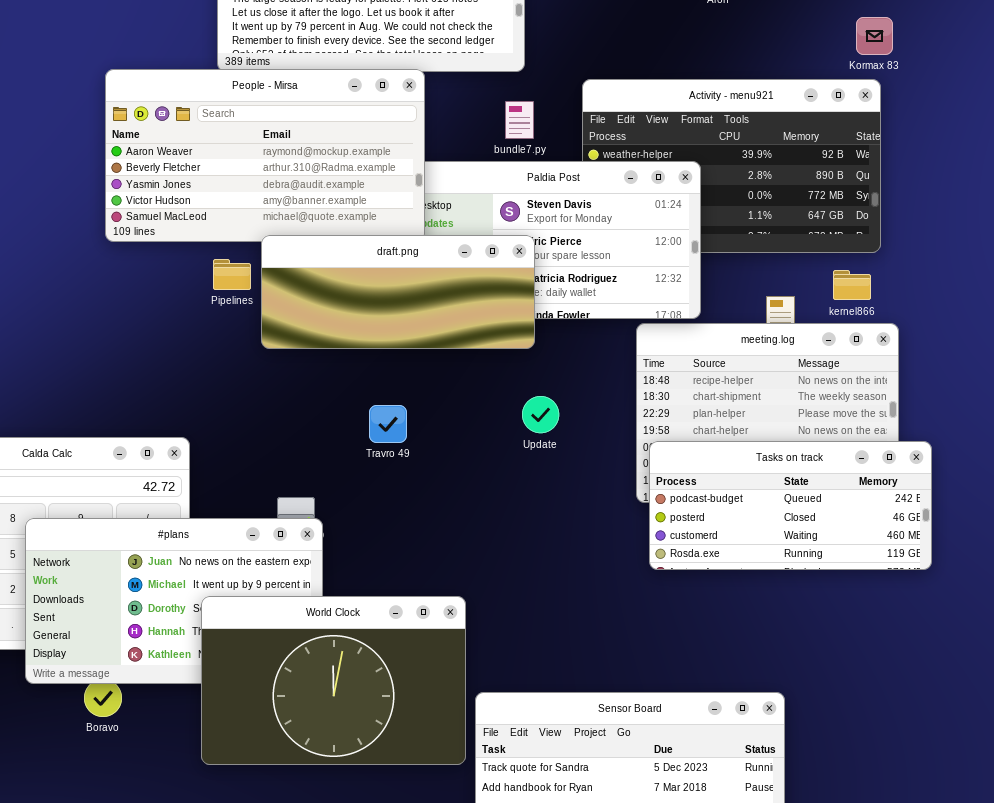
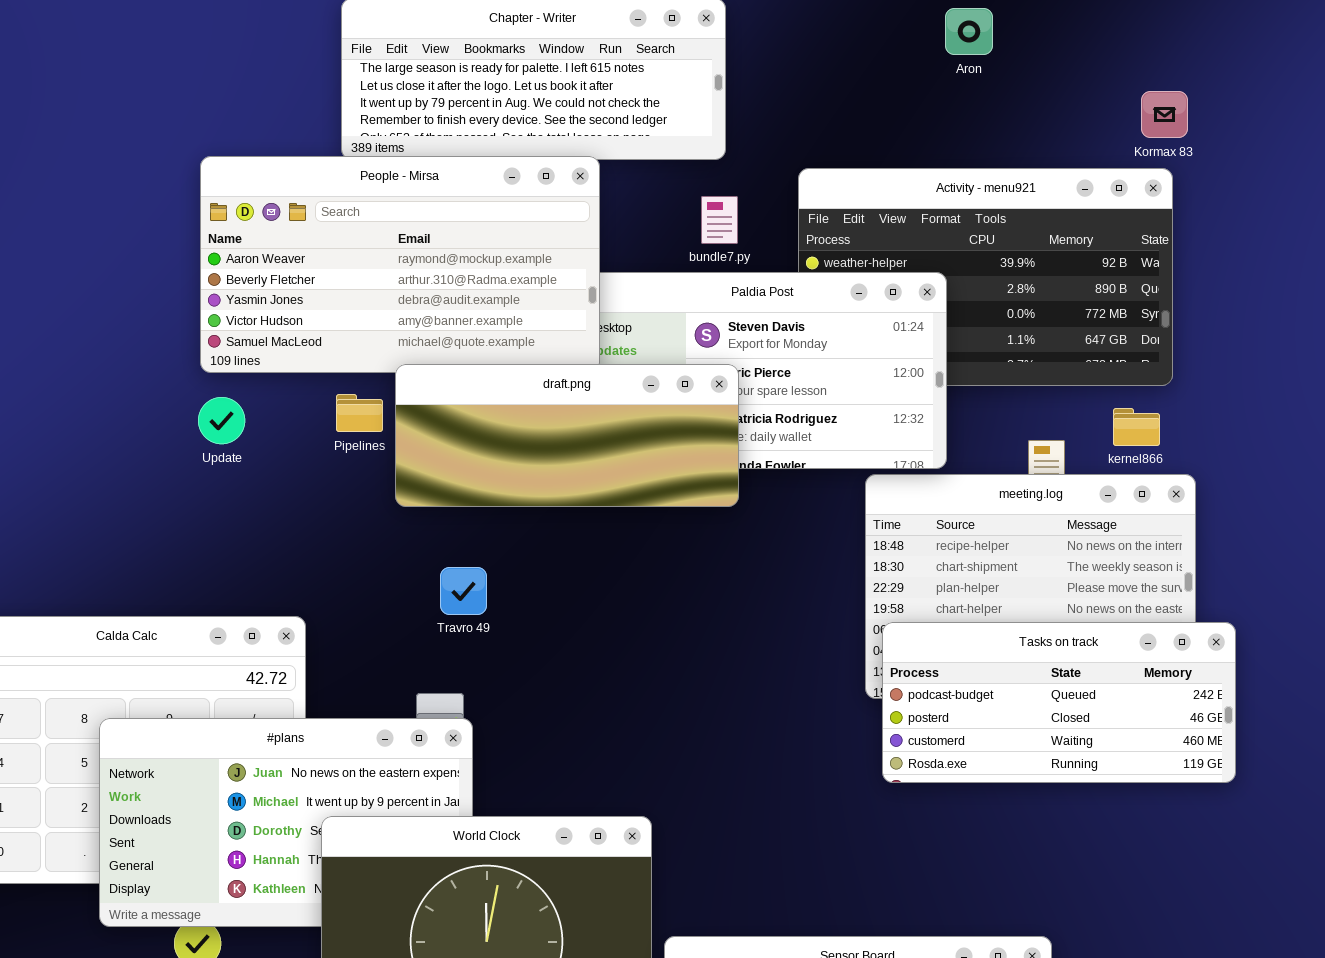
Update: [522,396,559,433] -> [198,397,245,444], moved
Travro 49: [369,405,407,443] -> [440,567,487,615], moved

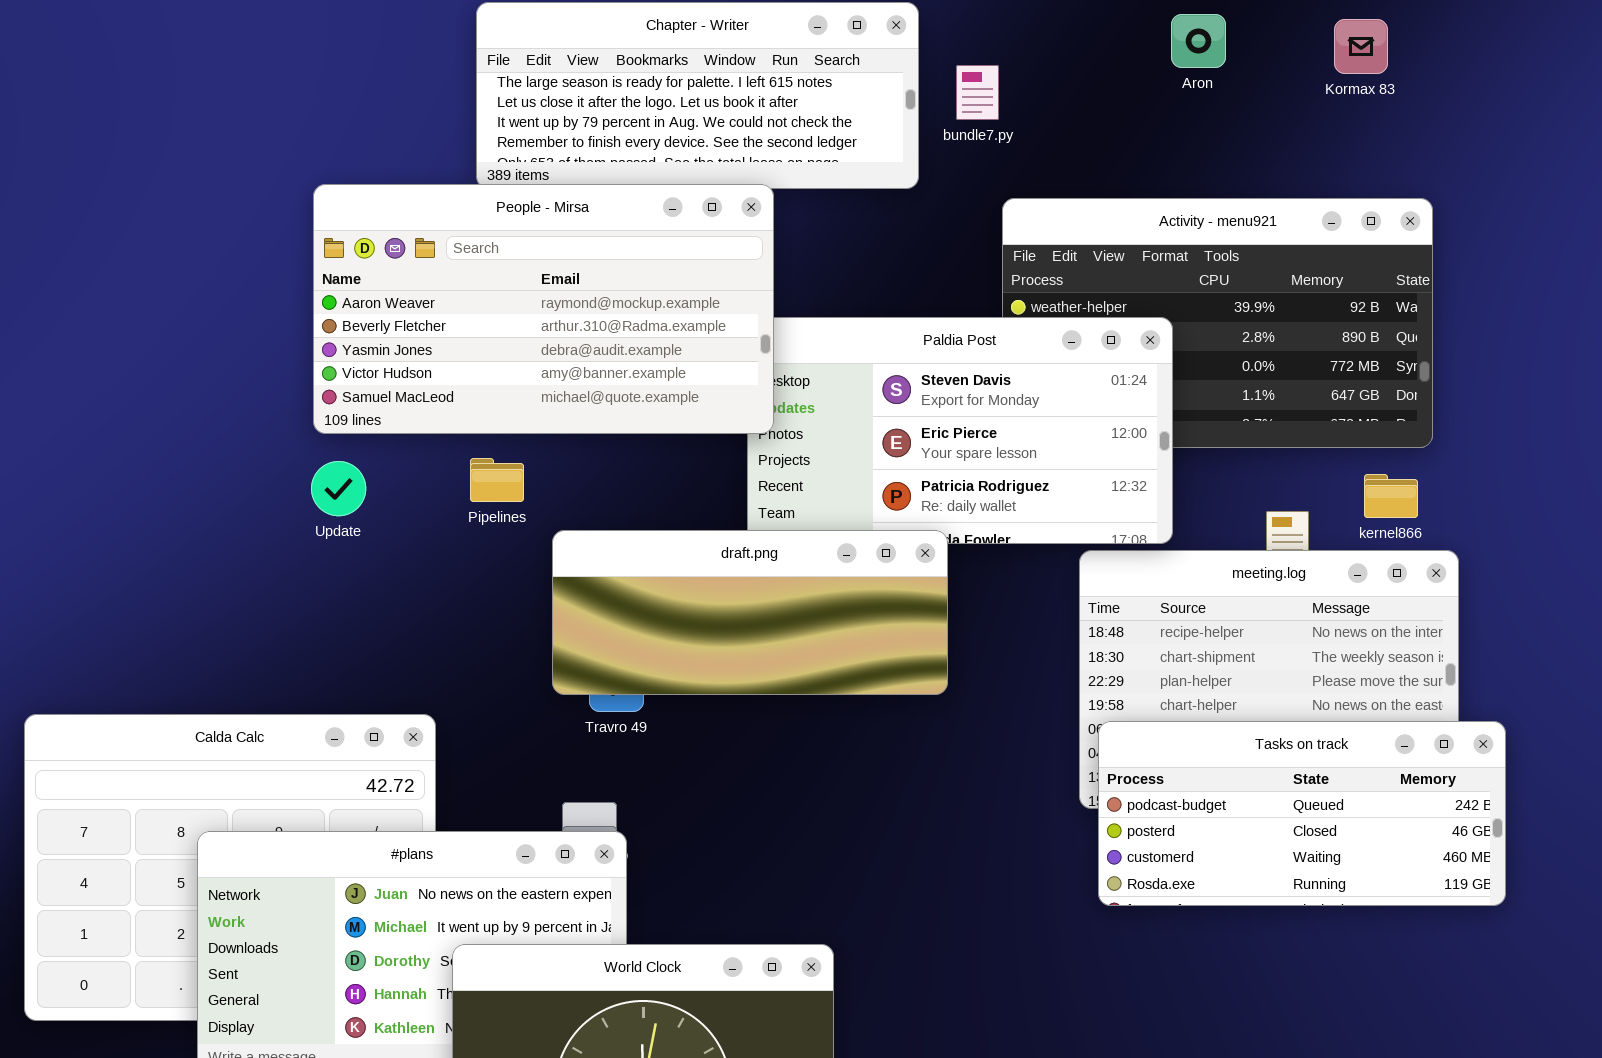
Kormax 83: [1141,91,1188,138] -> [1334,19,1388,74], moved
bundle7.py: [701,196,738,244] -> [956,65,999,120], moved
draft.png: [395,364,739,507] -> [552,530,948,695], moved

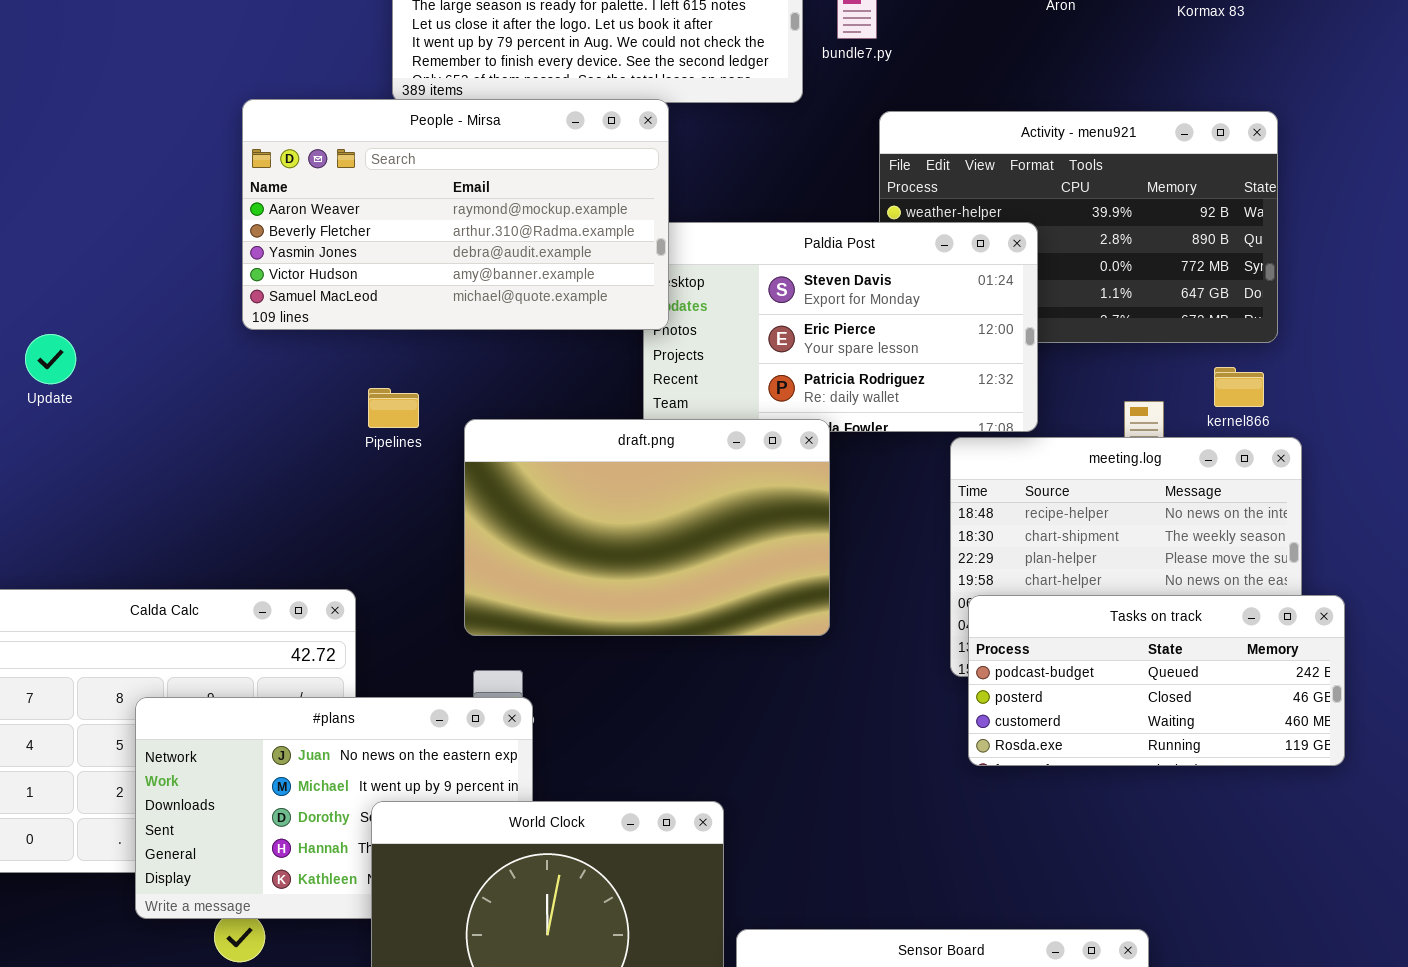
Pipelines: [470,458,524,502] -> [368,388,419,428], moved
Update: [311,461,366,516] -> [25,334,76,384], moved
draft.png: [552,530,948,695] -> [464,419,830,636], resized

